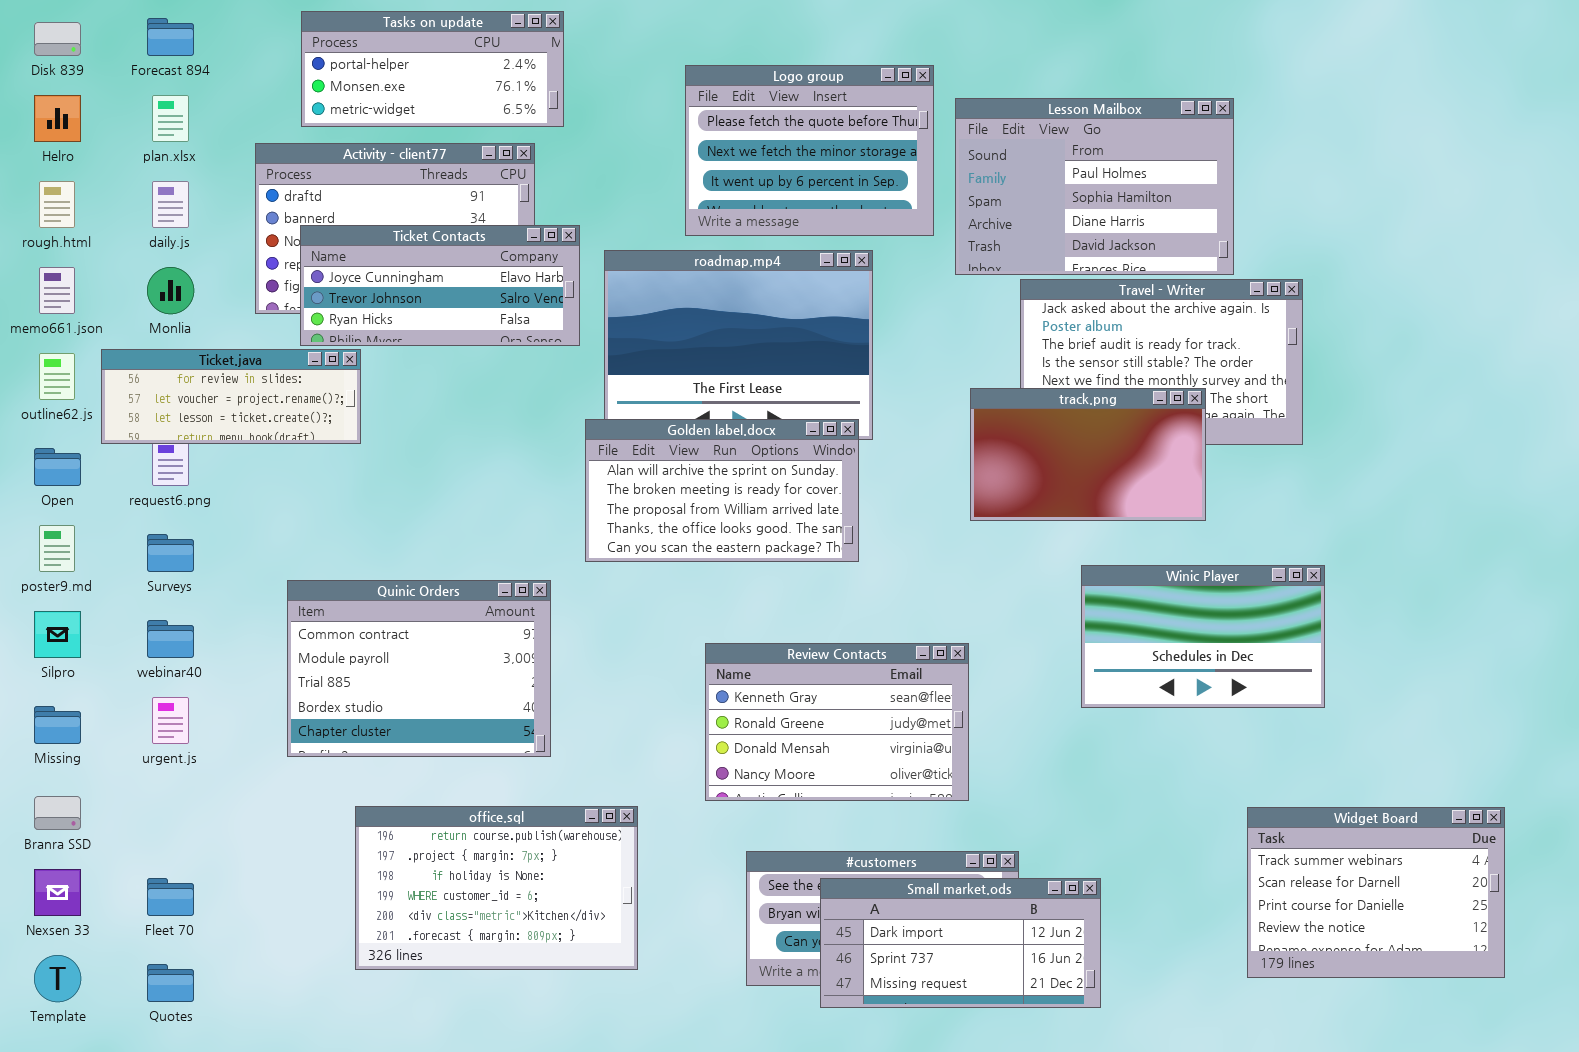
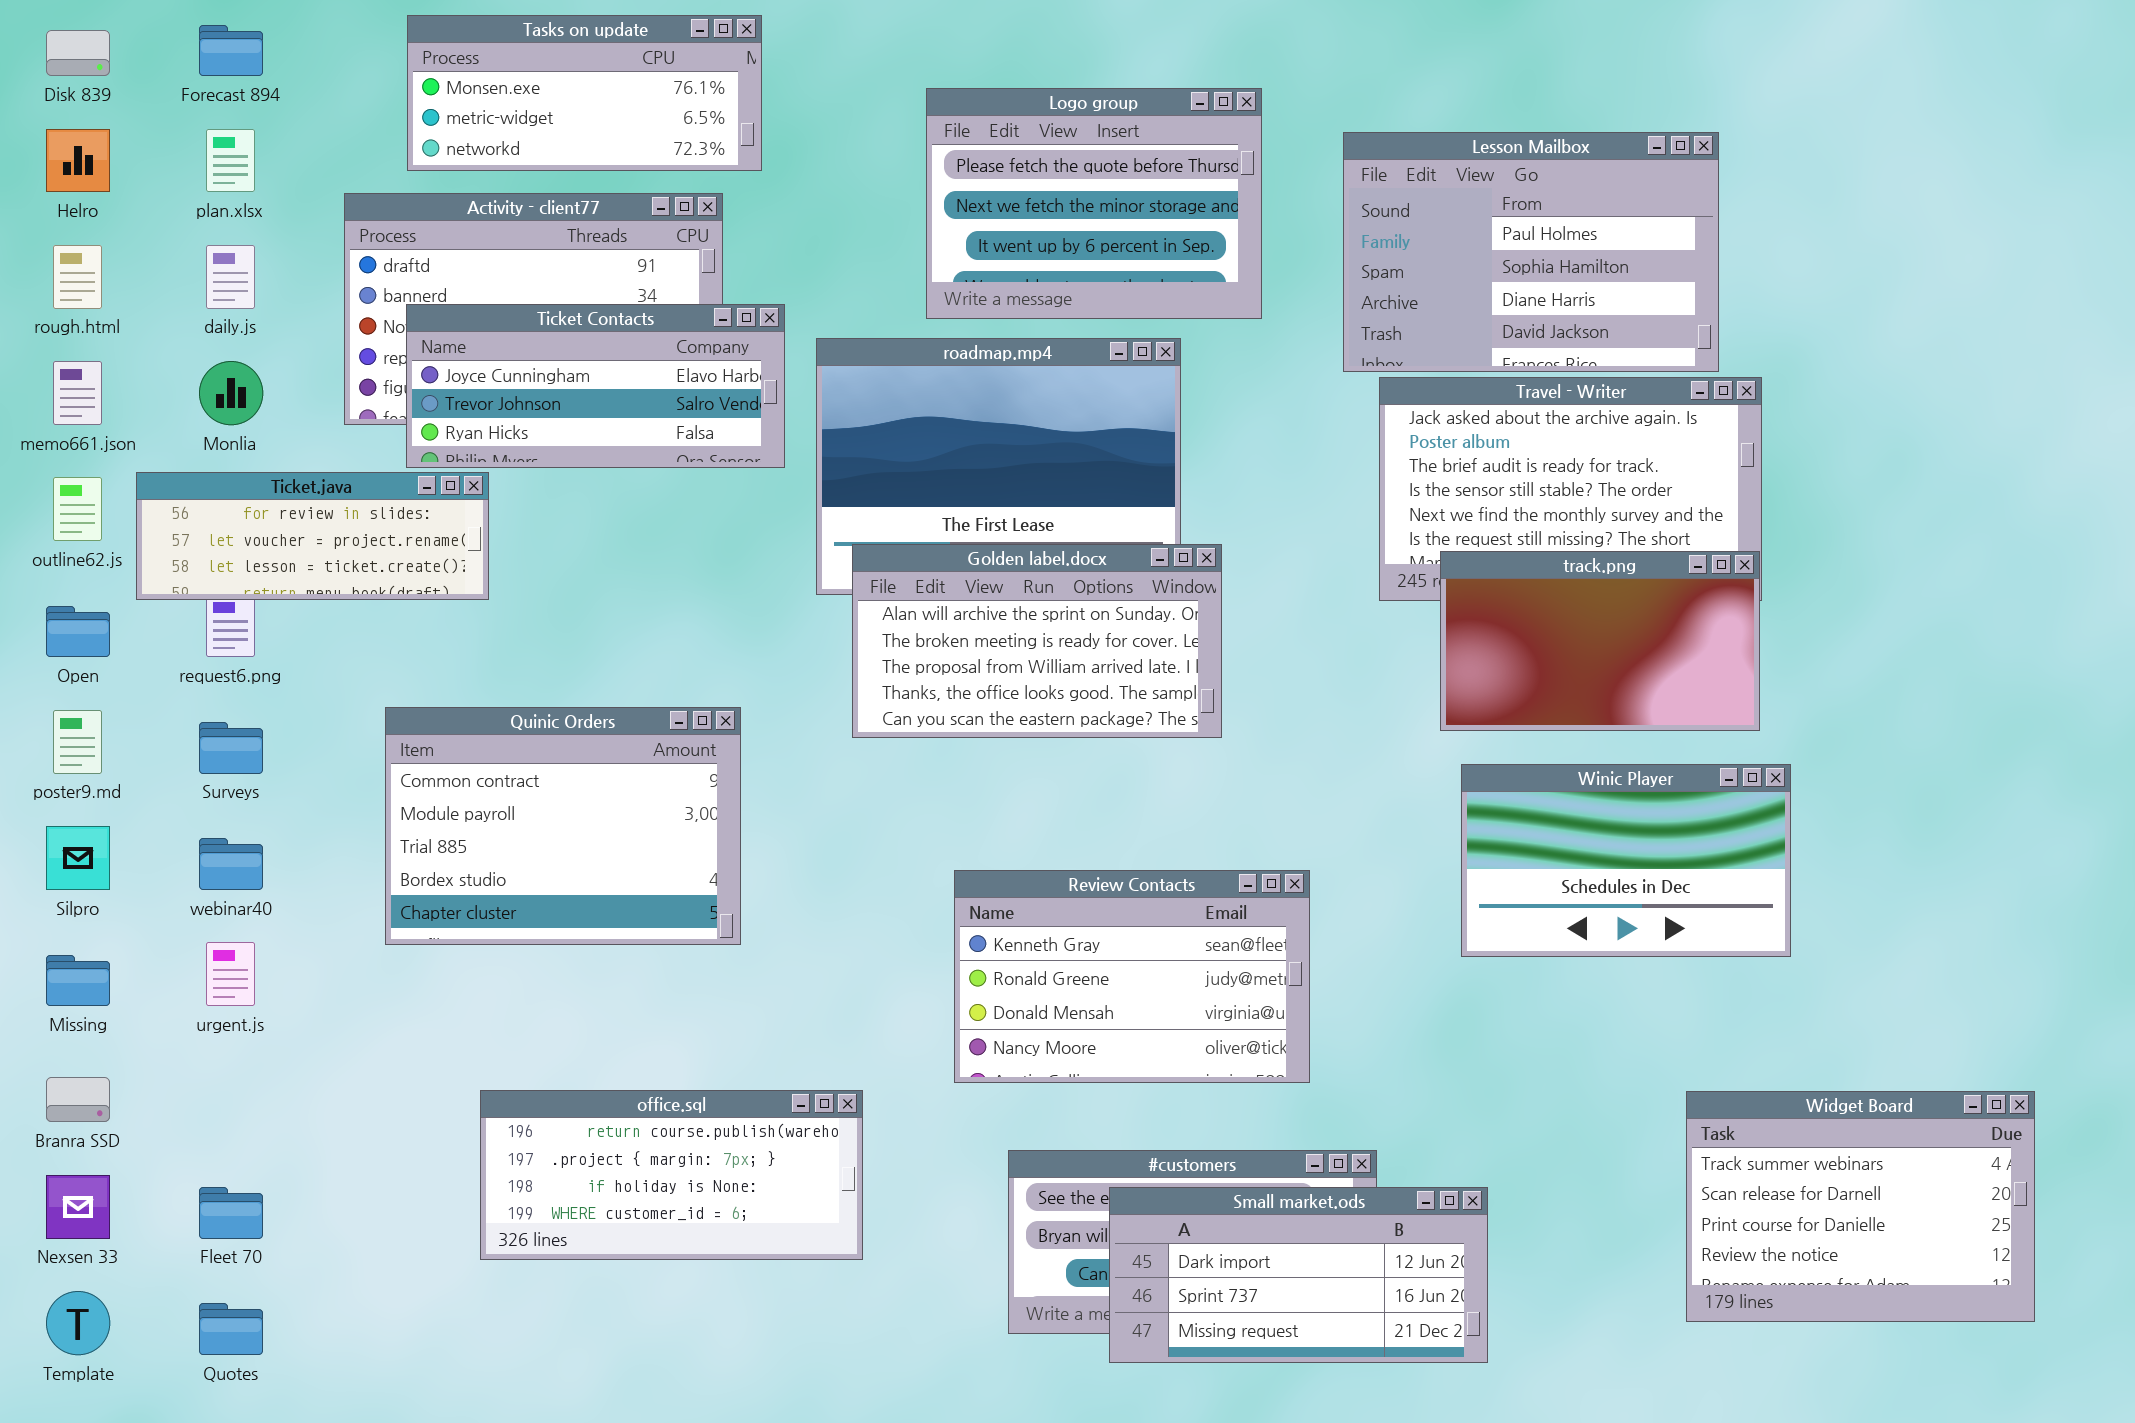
Tasks on update: [301,11,564,127] -> [407,15,762,171], scrolled down 1 row
Lesson Mailbox: [955,98,1234,275] -> [1343,132,1719,372], moved
track.png: [970,388,1206,521] -> [1440,551,1760,731], moved
Golden label.docx: [585,419,859,562] -> [852,544,1222,738], moved
Quinic Orders: [287,580,551,757] -> [385,707,741,945], moved
office.sql: [355,806,638,970] -> [480,1090,863,1260], resized

